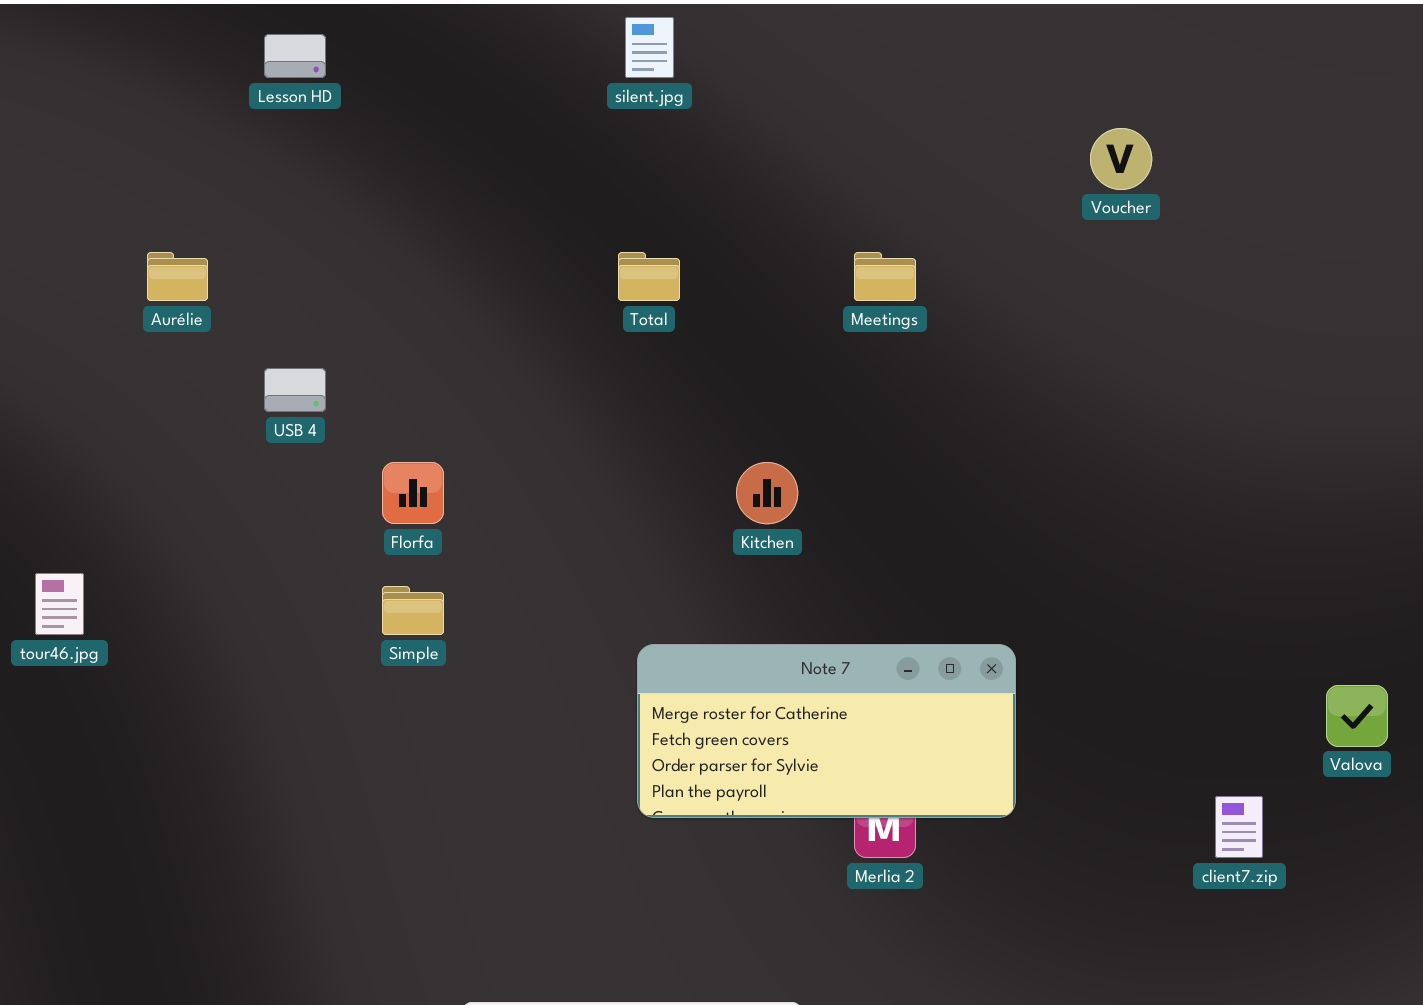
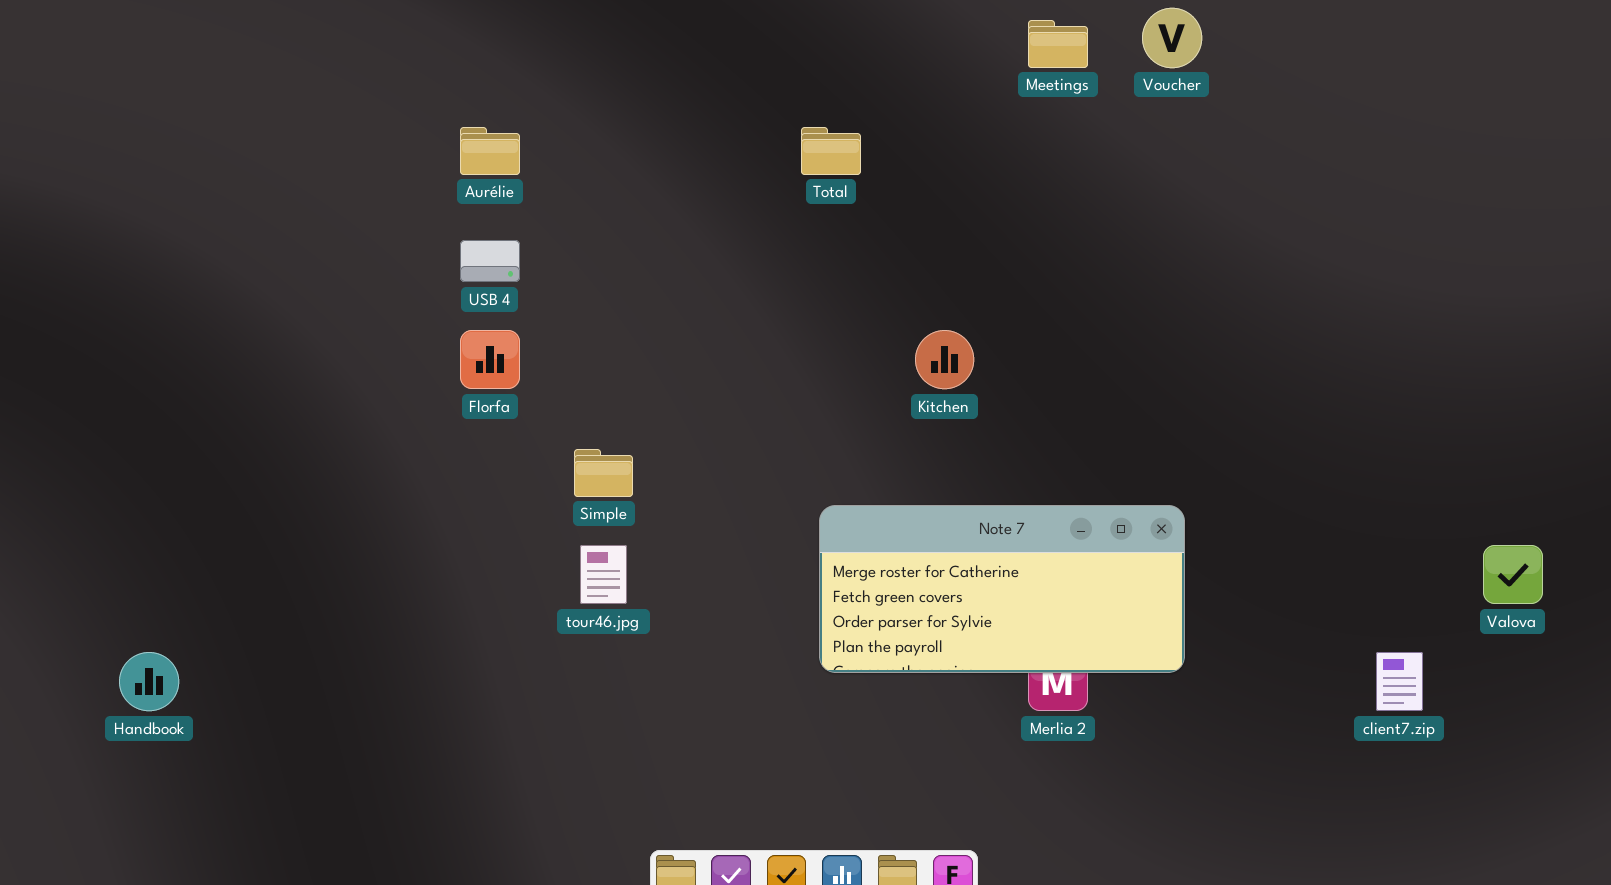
Voucher: [1090,128,1152,190] -> [1142,8,1202,68], moved
Aurélie: [147,252,208,301] -> [460,127,520,175], moved
Meetings: [854,252,916,301] -> [1028,20,1088,68], moved
Florfa: [382,462,444,524] -> [460,330,520,389], moved
tour46.jpg: [35,573,84,635] -> [580,545,627,604], moved

